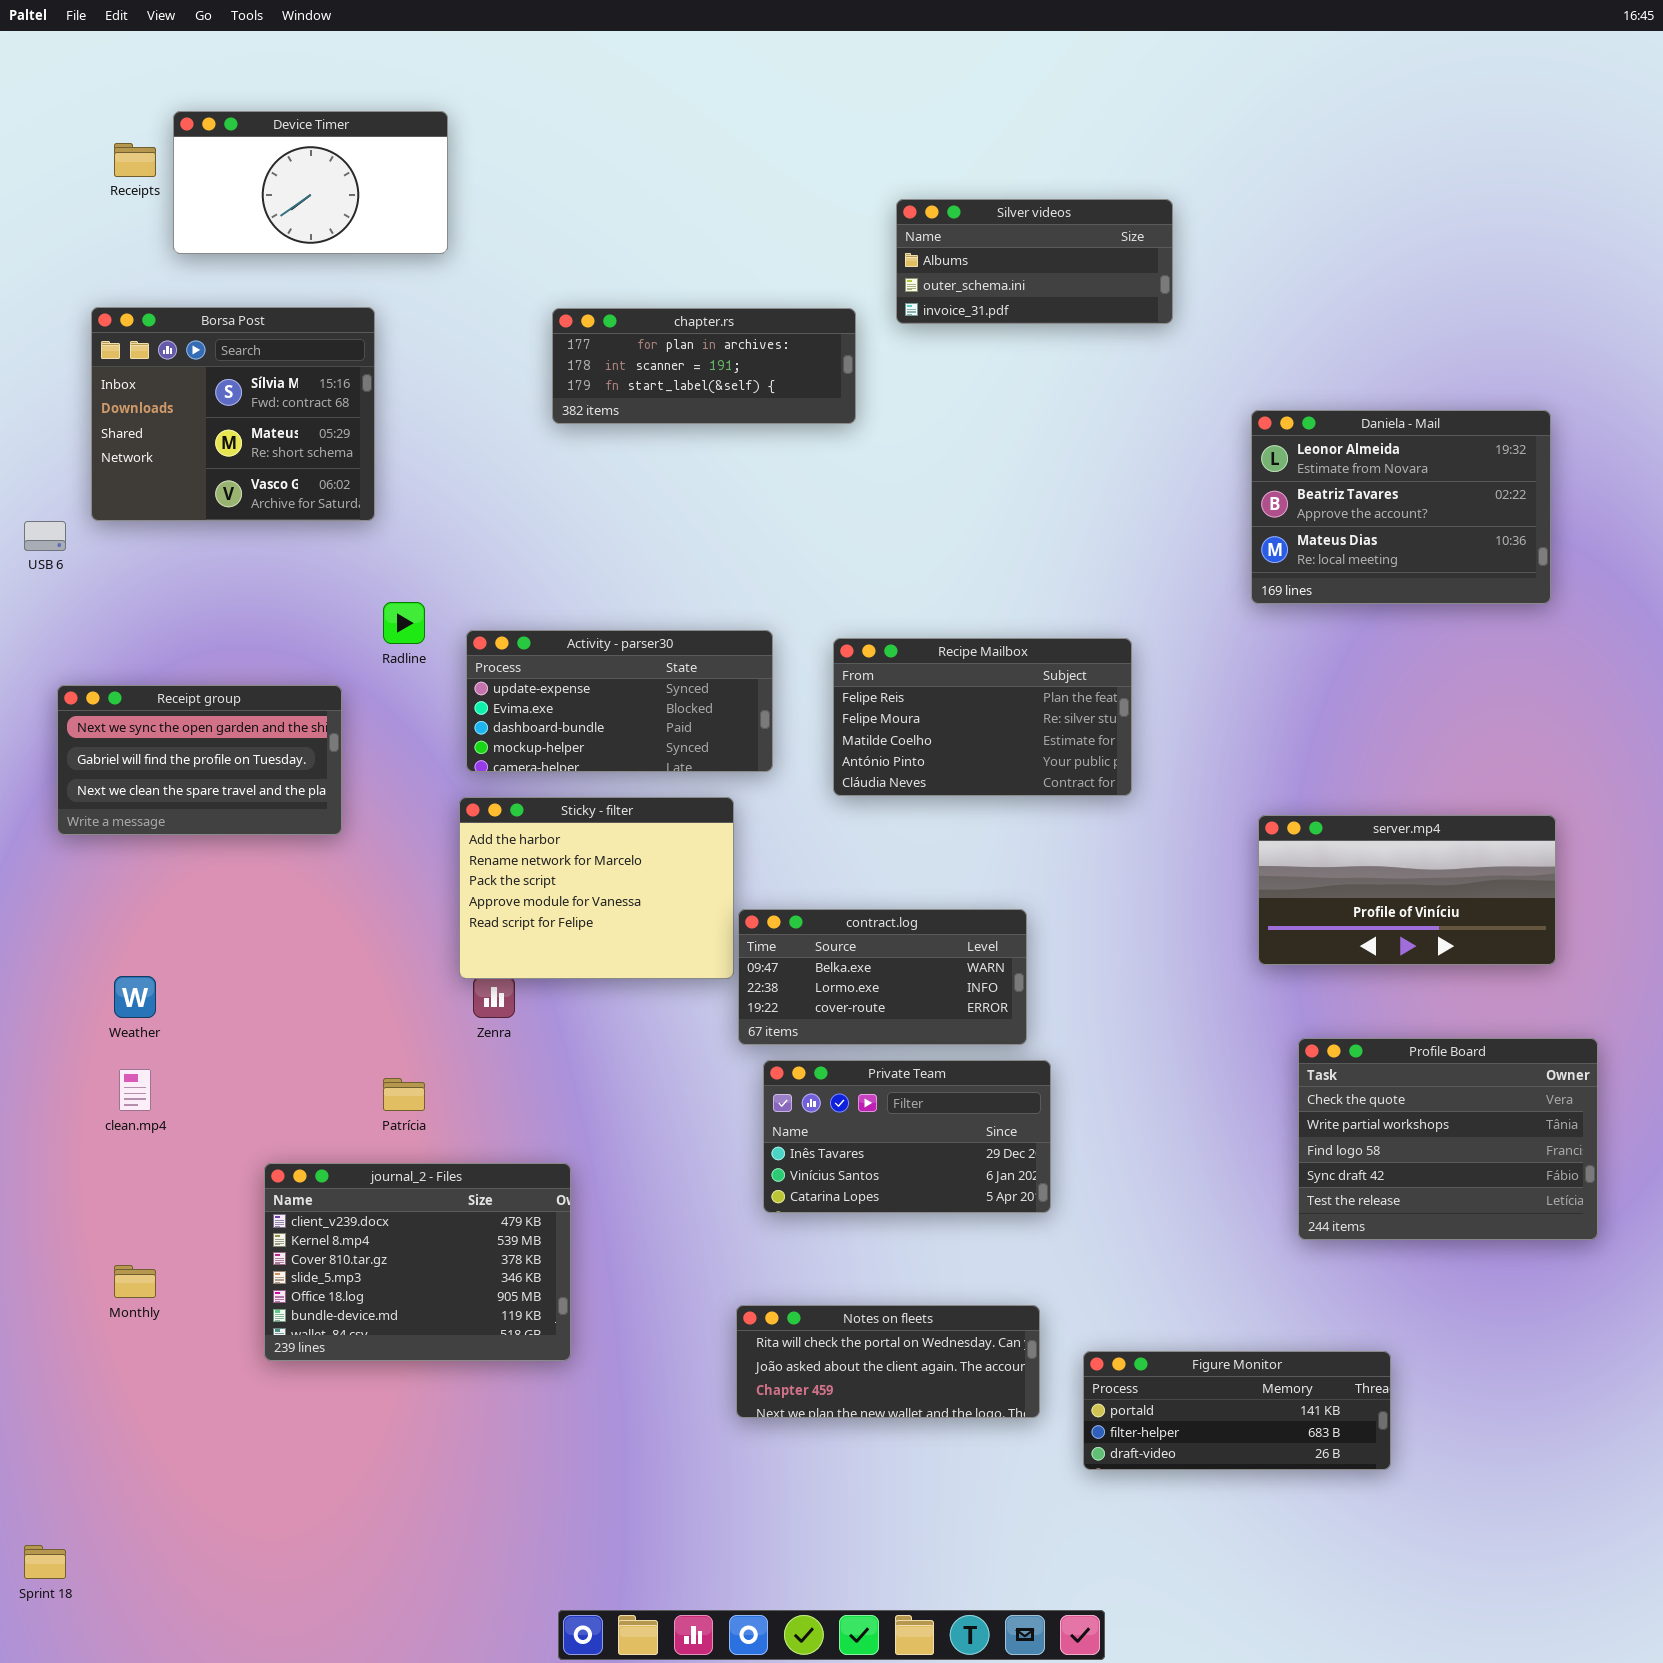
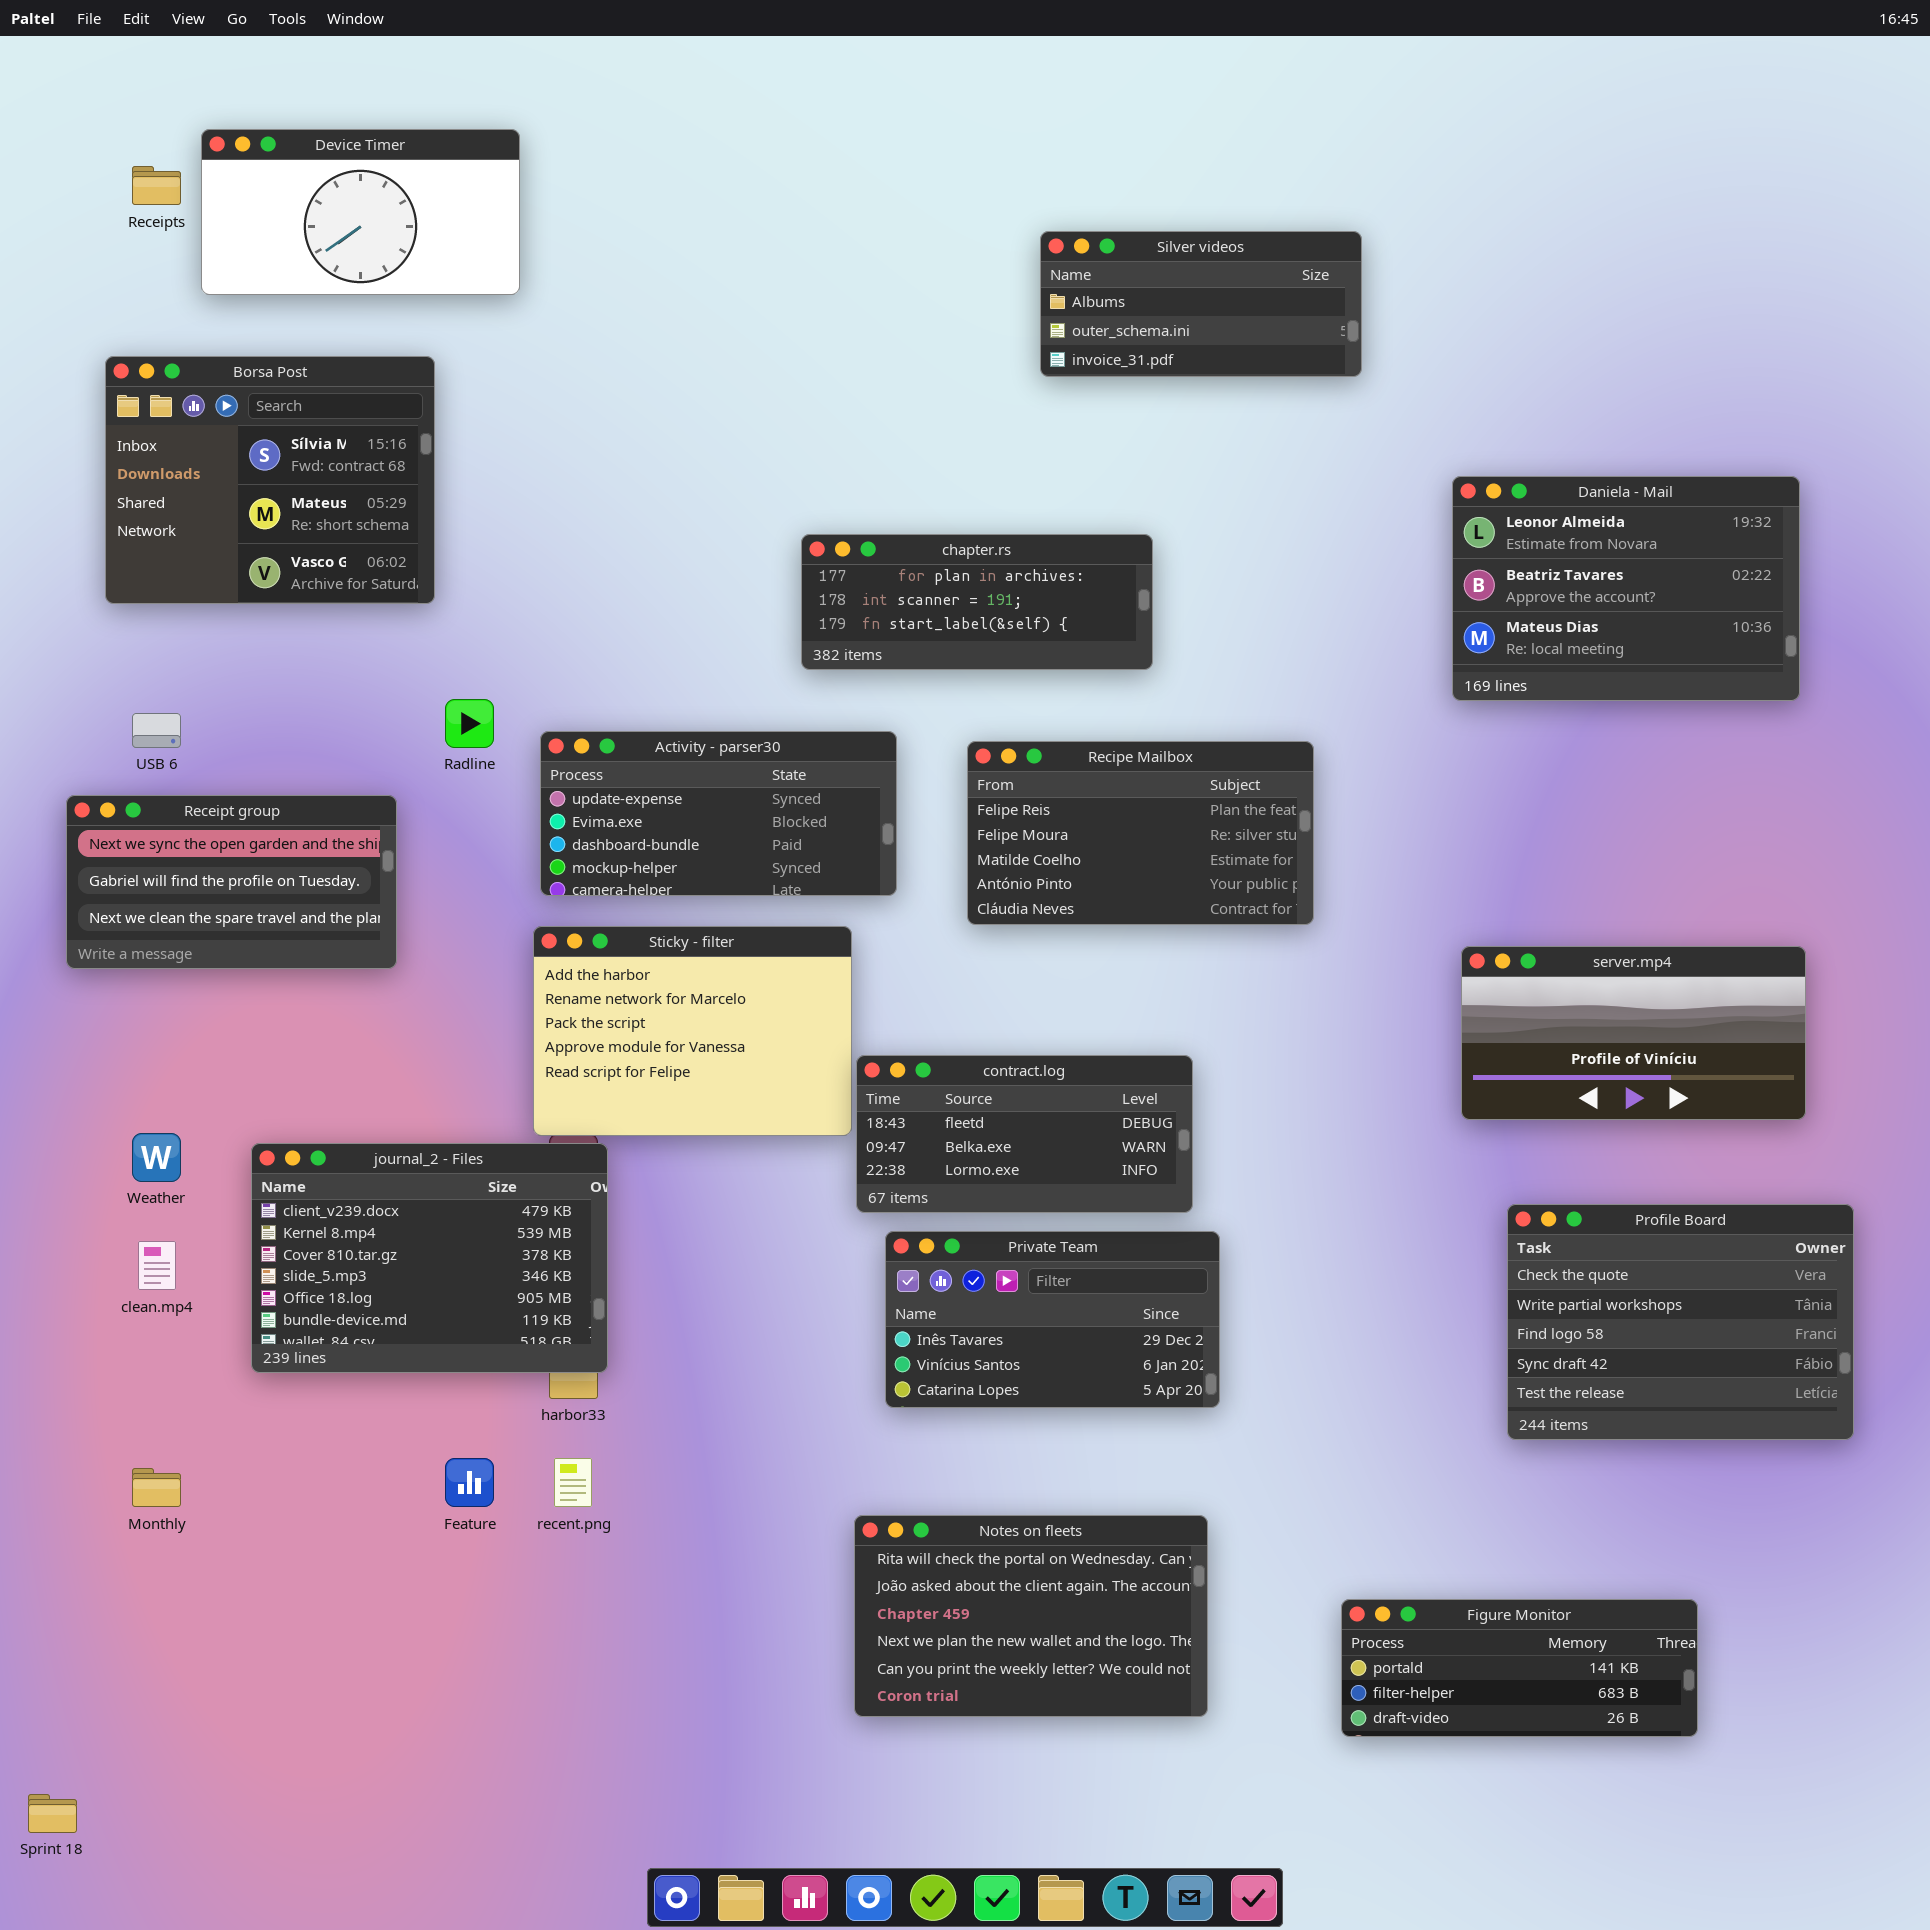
chapter.rs: [552,308,856,424] -> [801,534,1153,670], moved
USB 6: [24,521,66,551] -> [132,713,181,748], moved
contract.log: [738,909,1027,1045] -> [856,1055,1193,1213], scrolled up 1 row
journal_2 - Files: [264,1163,571,1361] -> [251,1143,608,1373], moved
Notes on fleets: [736,1305,1040,1418] -> [854,1515,1208,1717], resized
Figure Monitor: [1083,1351,1391,1470] -> [1341,1599,1698,1737], moved

